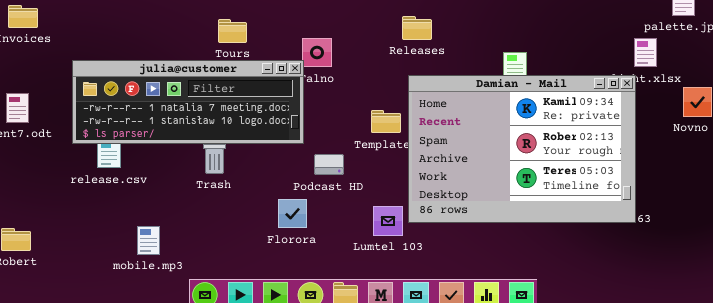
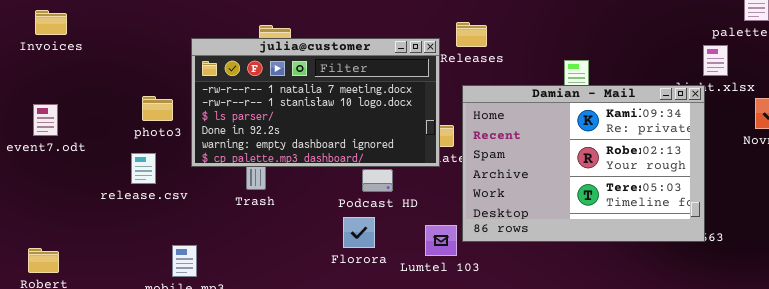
julia@customer: [72,60,304,144] -> [191,38,440,167], moved, resized
Florora: [278,199,307,228] -> [343,217,375,248], moved

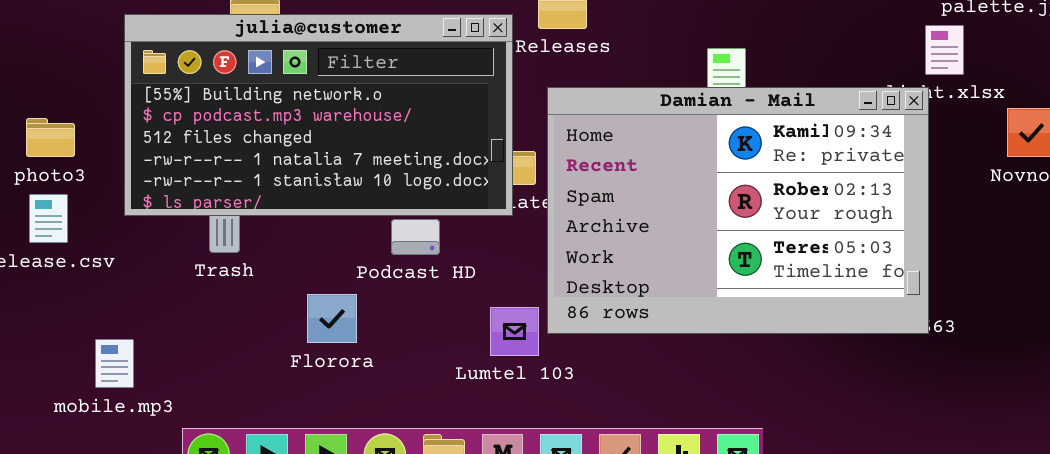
julia@customer: [191,38,440,167] -> [124,14,513,216], scrolled up 3 rows
photo3: [142,96,173,121] -> [26,118,75,157], moved
Florora: [343,217,375,248] -> [307,294,357,343], moved

